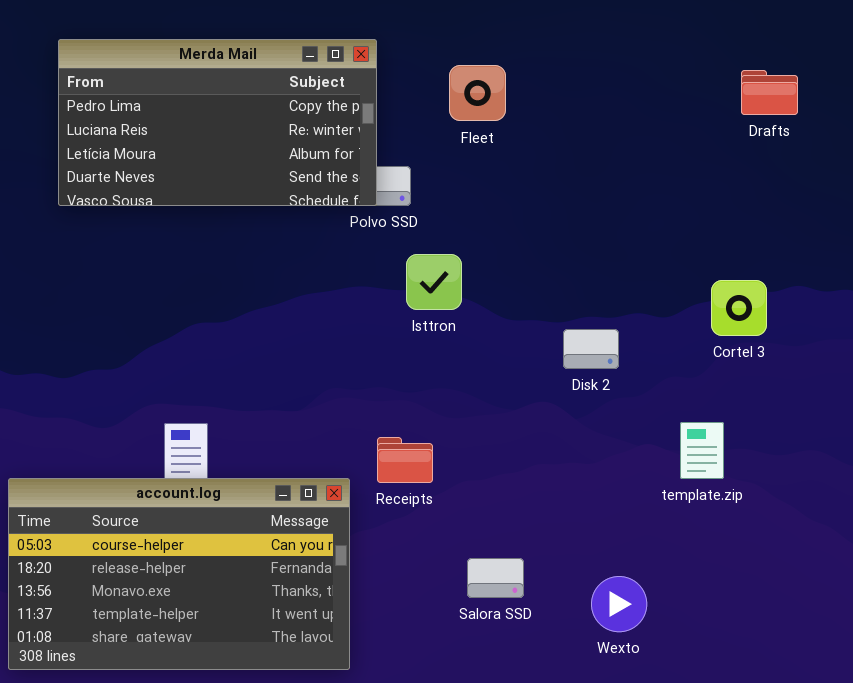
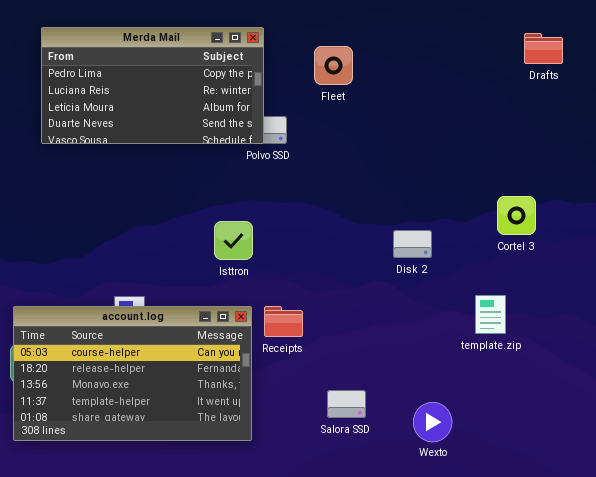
Drafts: [741,70,798,115] -> [524,33,563,64], moved
Isttron: [406,254,462,310] -> [214,221,253,260], moved
account.log: [8,478,350,670] -> [13,306,252,441], moved

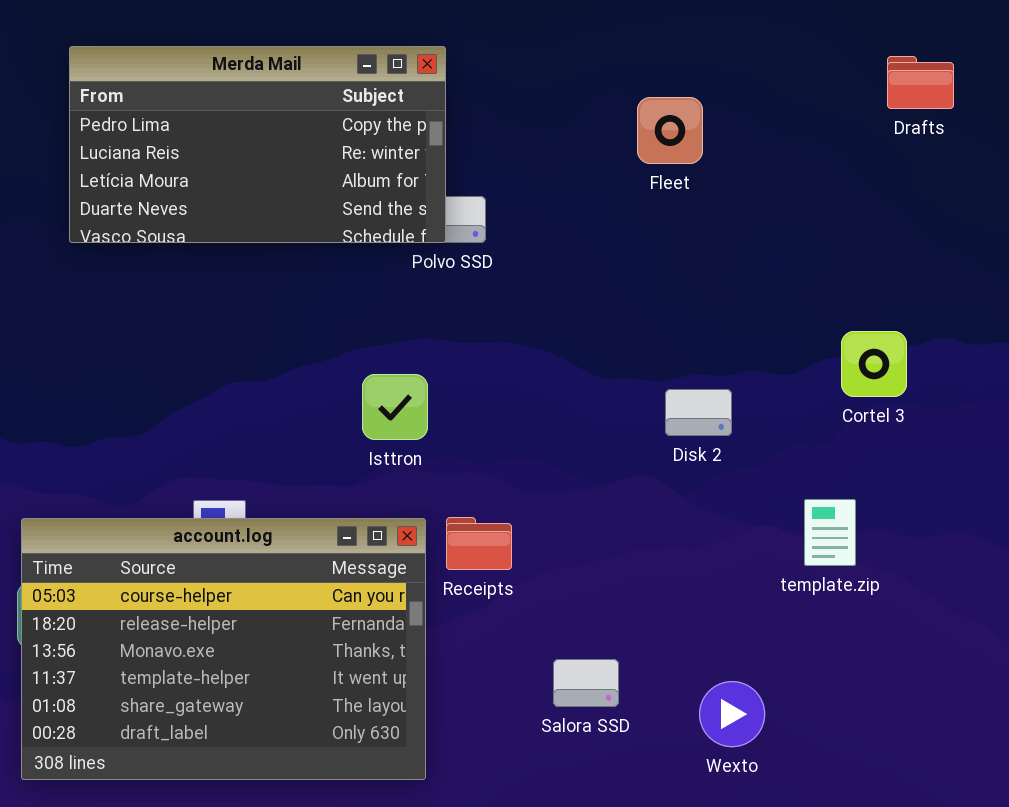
Fleet: [314,46,353,85] -> [637,97,703,164], moved
account.log: [13,306,252,441] -> [21,518,426,780], resized

